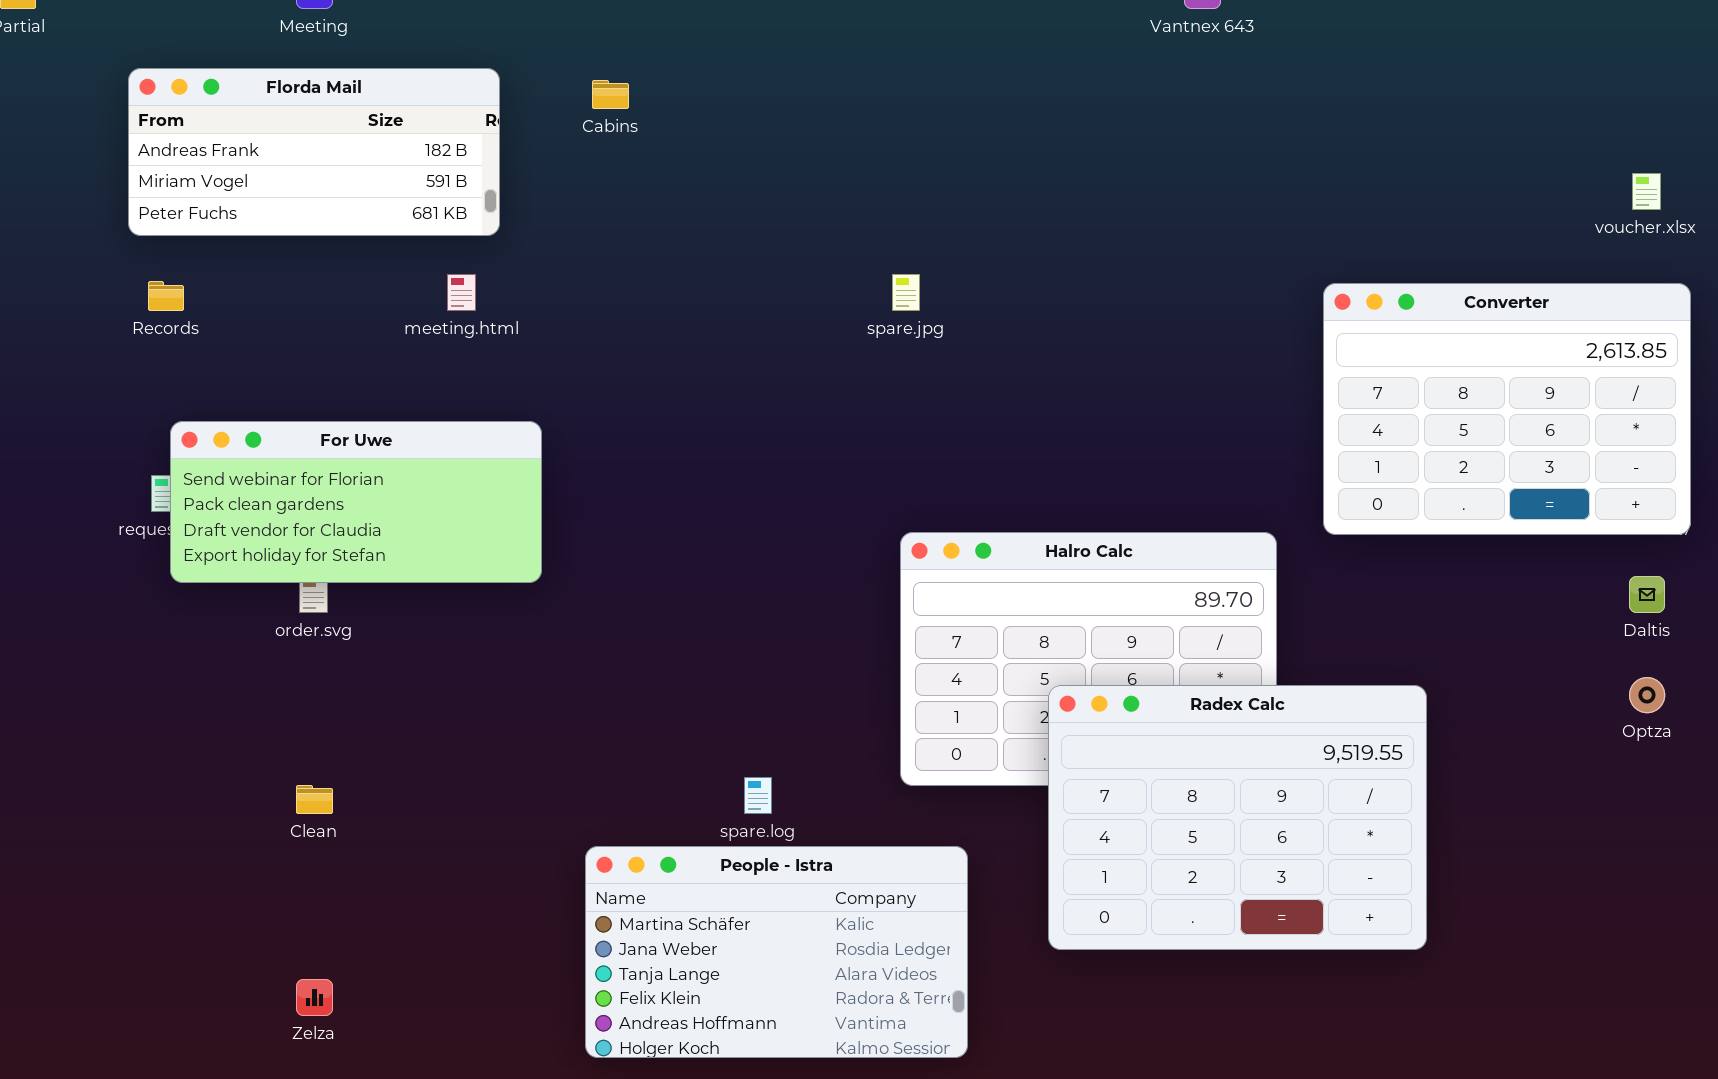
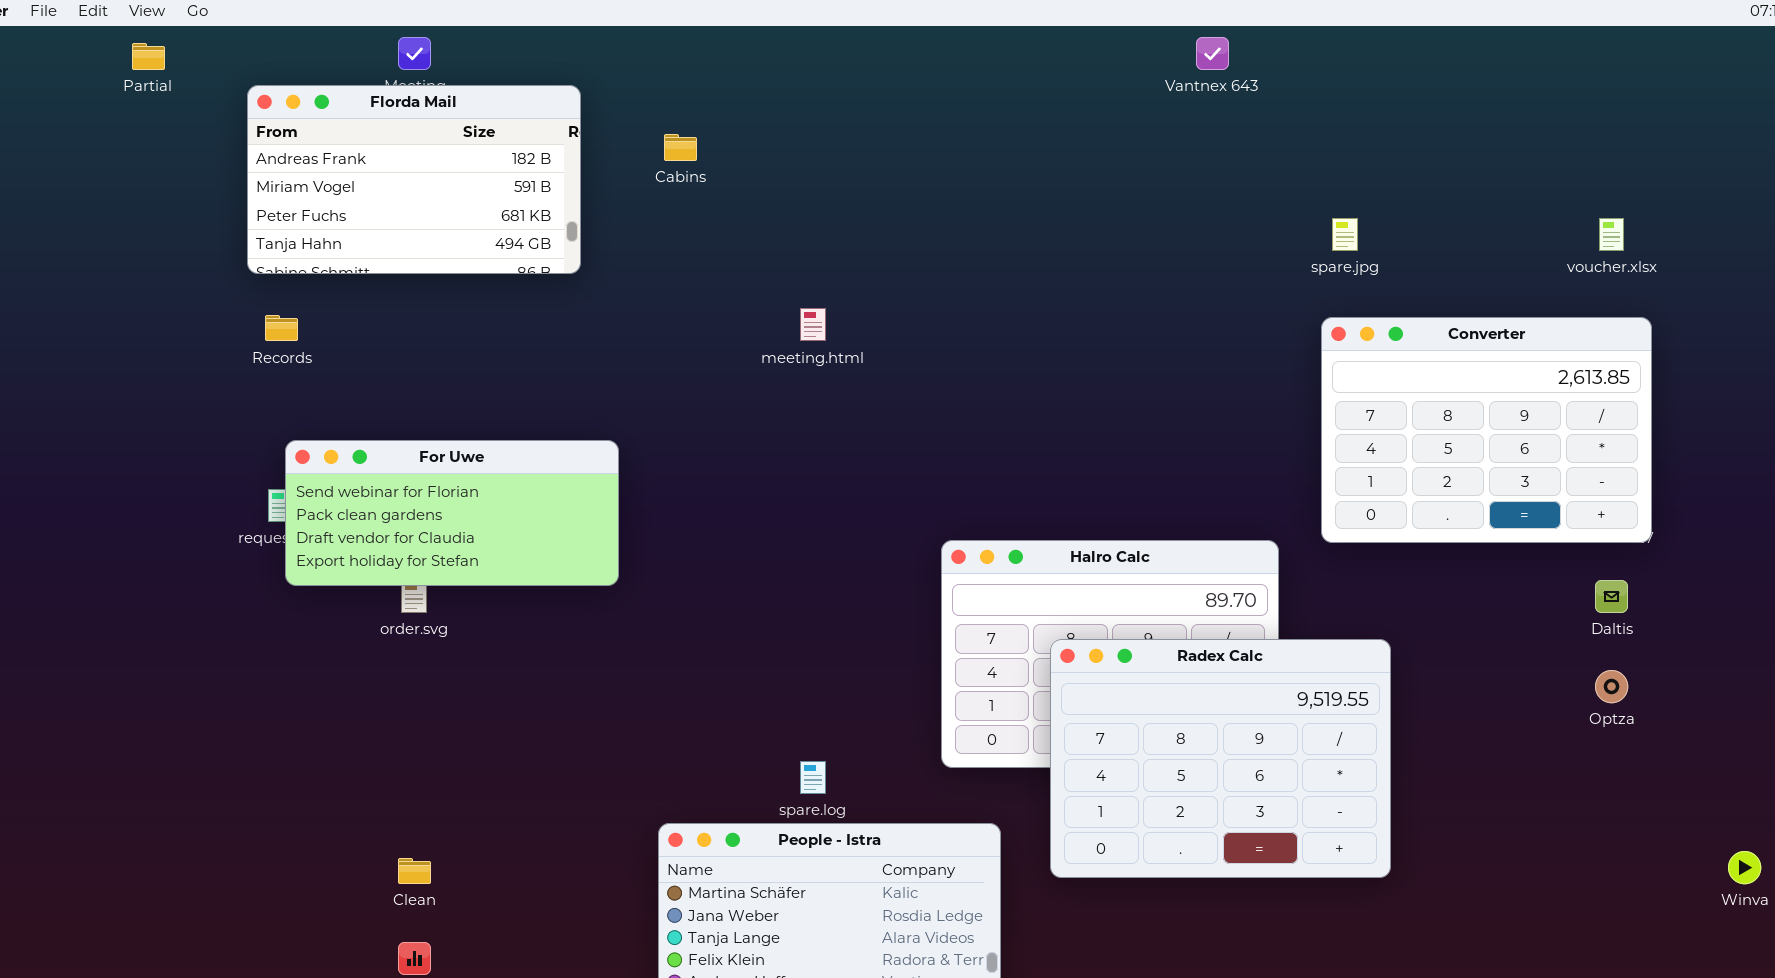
Florda Mail: [128,68,500,236] -> [247,85,581,274], resized
meeting.html: [447,274,476,311] -> [800,308,826,341], moved
spare.jpg: [892,274,920,311] -> [1332,218,1358,251], moved
Radex Calc: [1048,685,1427,950] -> [1050,639,1391,878], moved
Clean: [296,785,333,814] -> [398,858,431,884], moved

